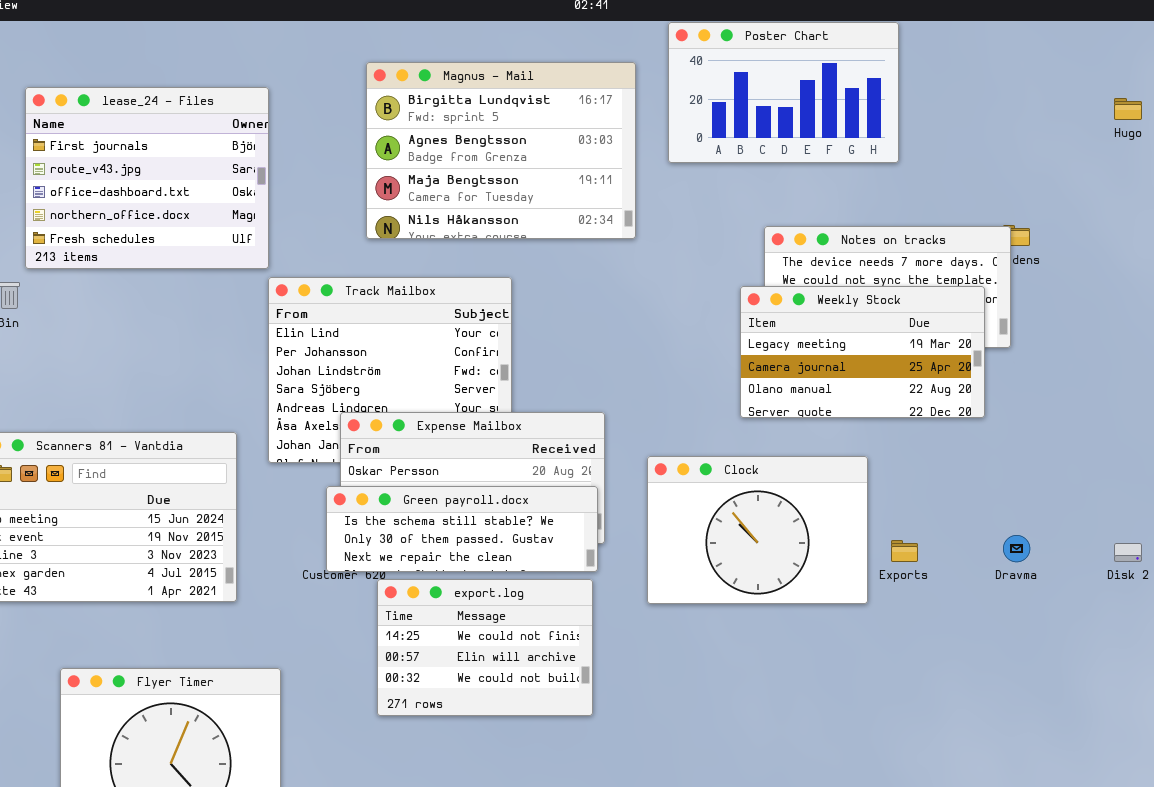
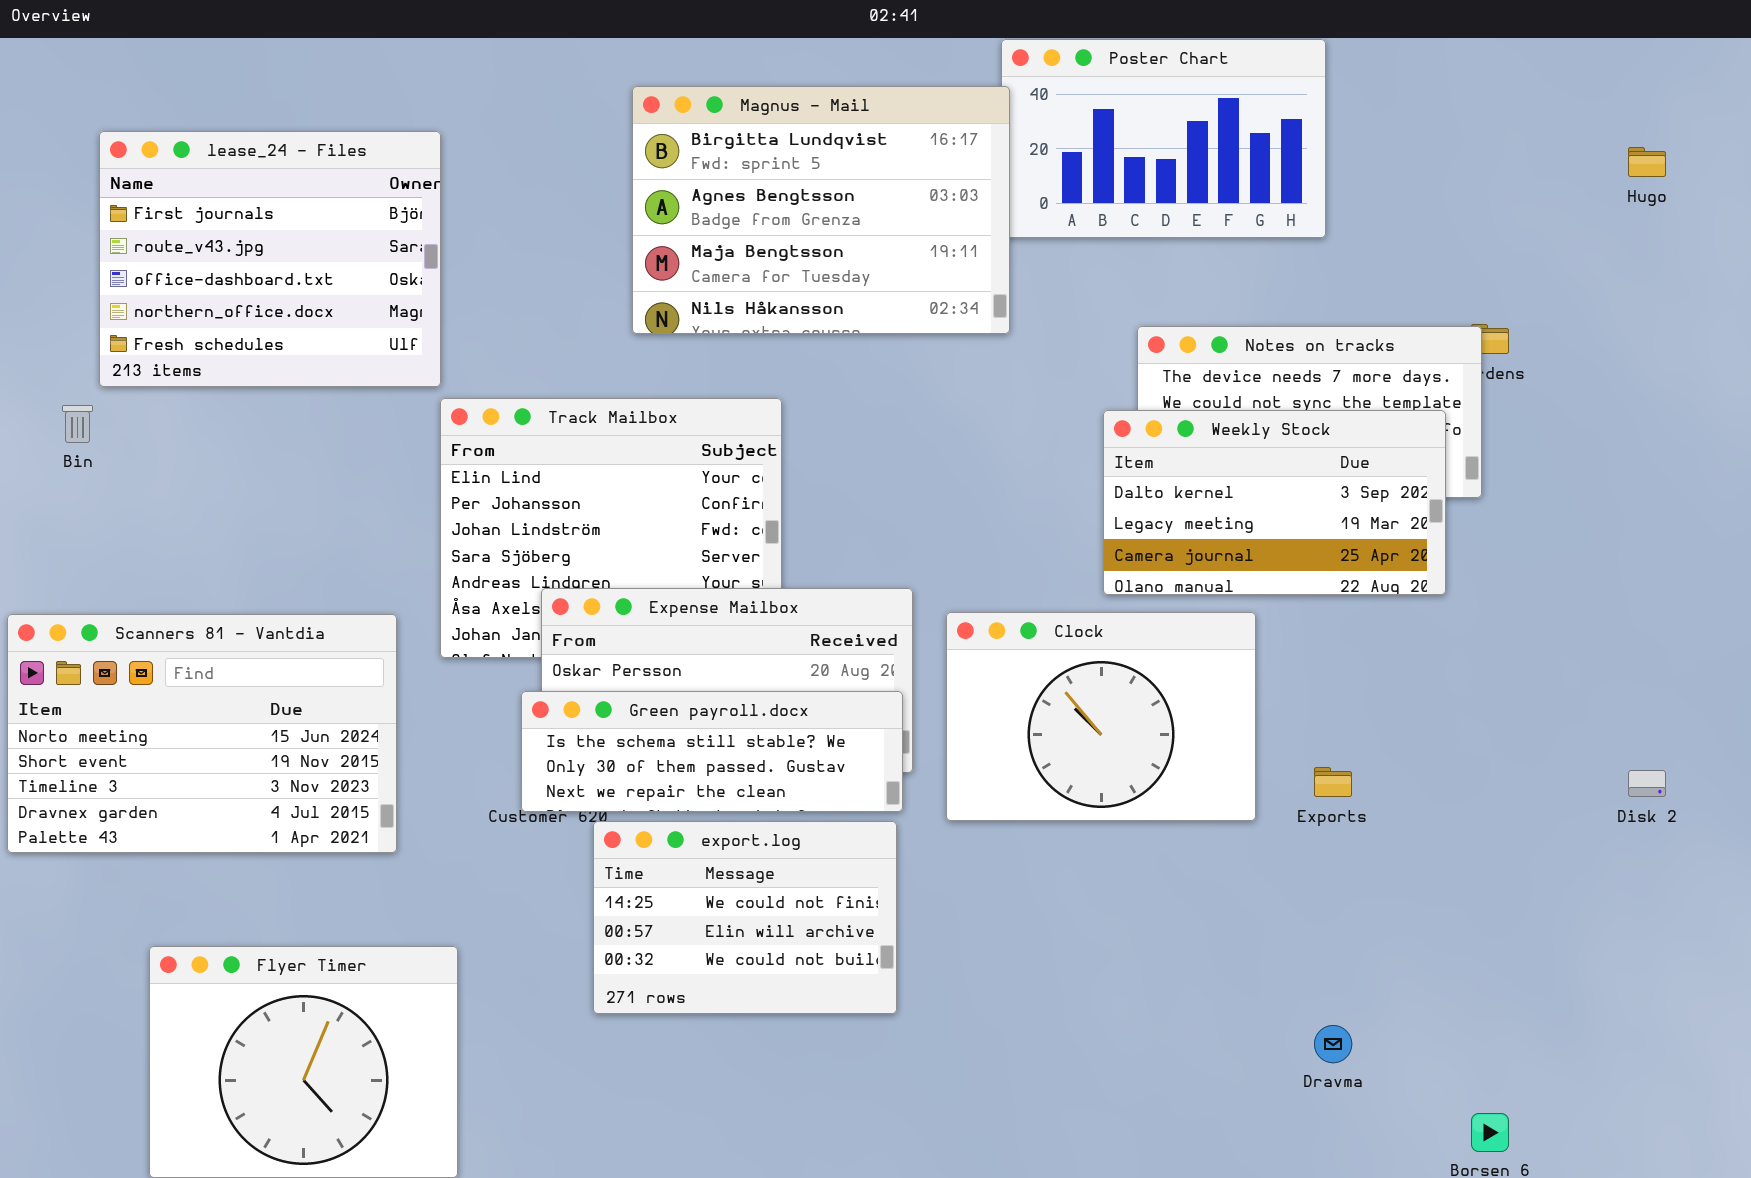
Magnus - Mail: [366,62,636,239] -> [632,86,1010,334], moved
Weekly Stock: [740,286,985,418] -> [1103,410,1446,595], scrolled up 1 row
Clock: [647,456,868,604] -> [946,612,1256,821], moved
Dravma: [1003,535,1030,562] -> [1314,1025,1352,1063], moved

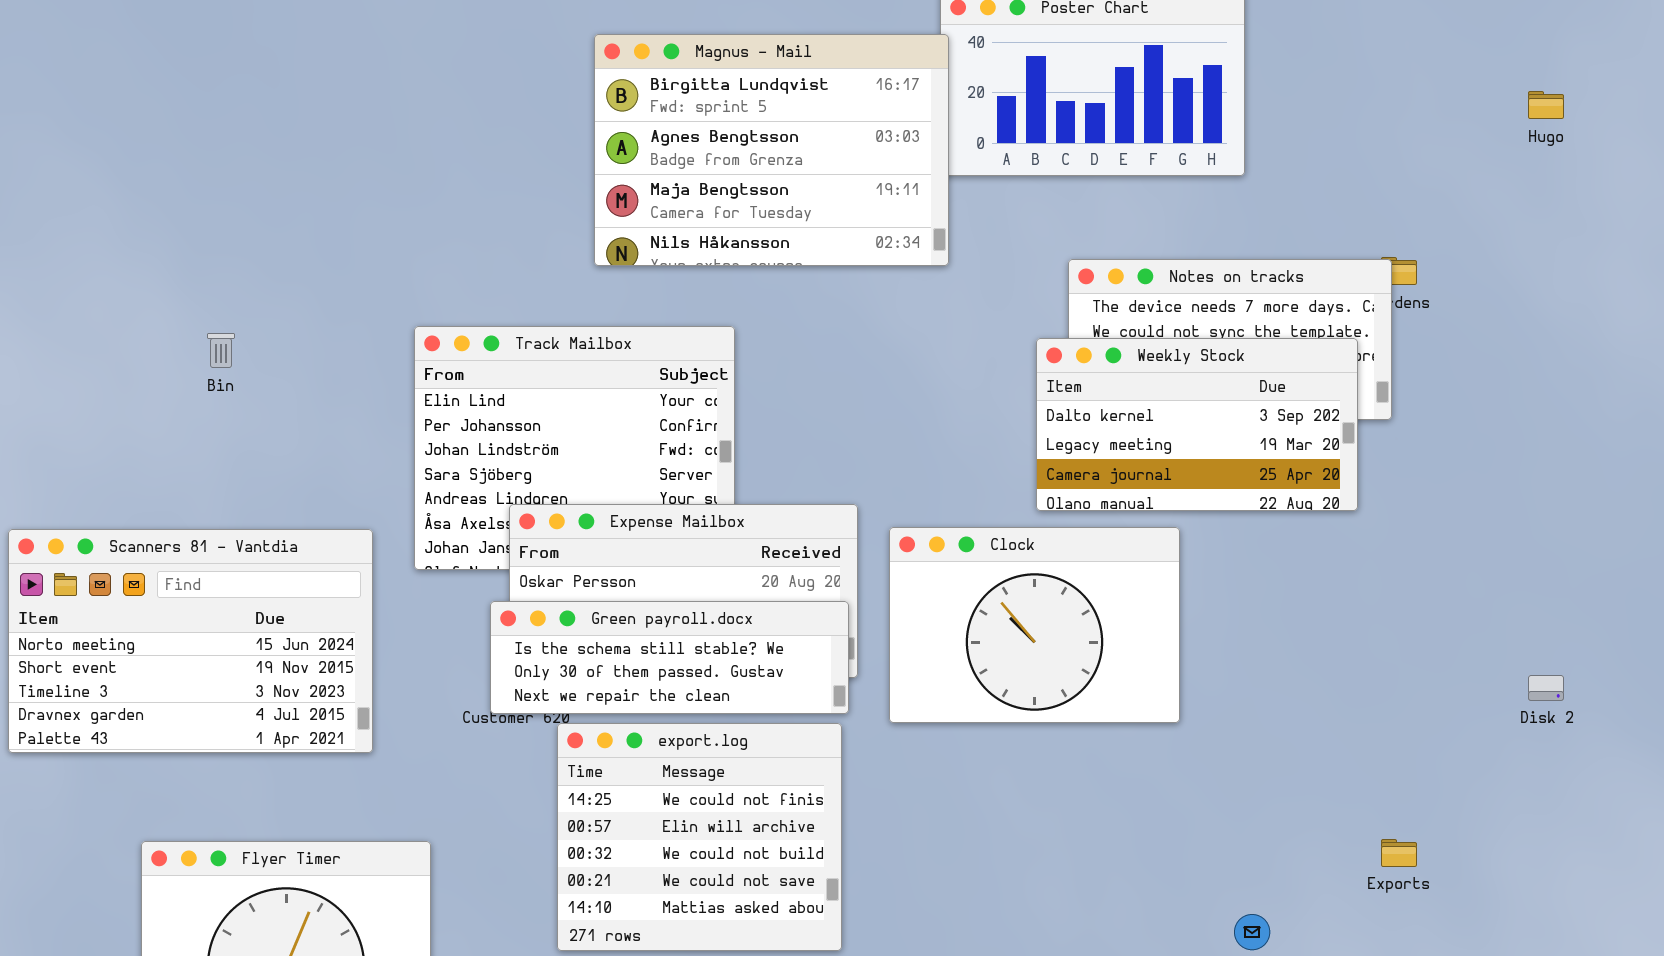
lease_24 - Files: [99,131,441,387] -> none, closed
Bin: [62,405,93,443] -> [207,333,235,368], moved
Exports: [1314,767,1352,797] -> [1381,839,1417,867], moved
export.log: [593,821,897,1014] -> [557,723,842,951], resized

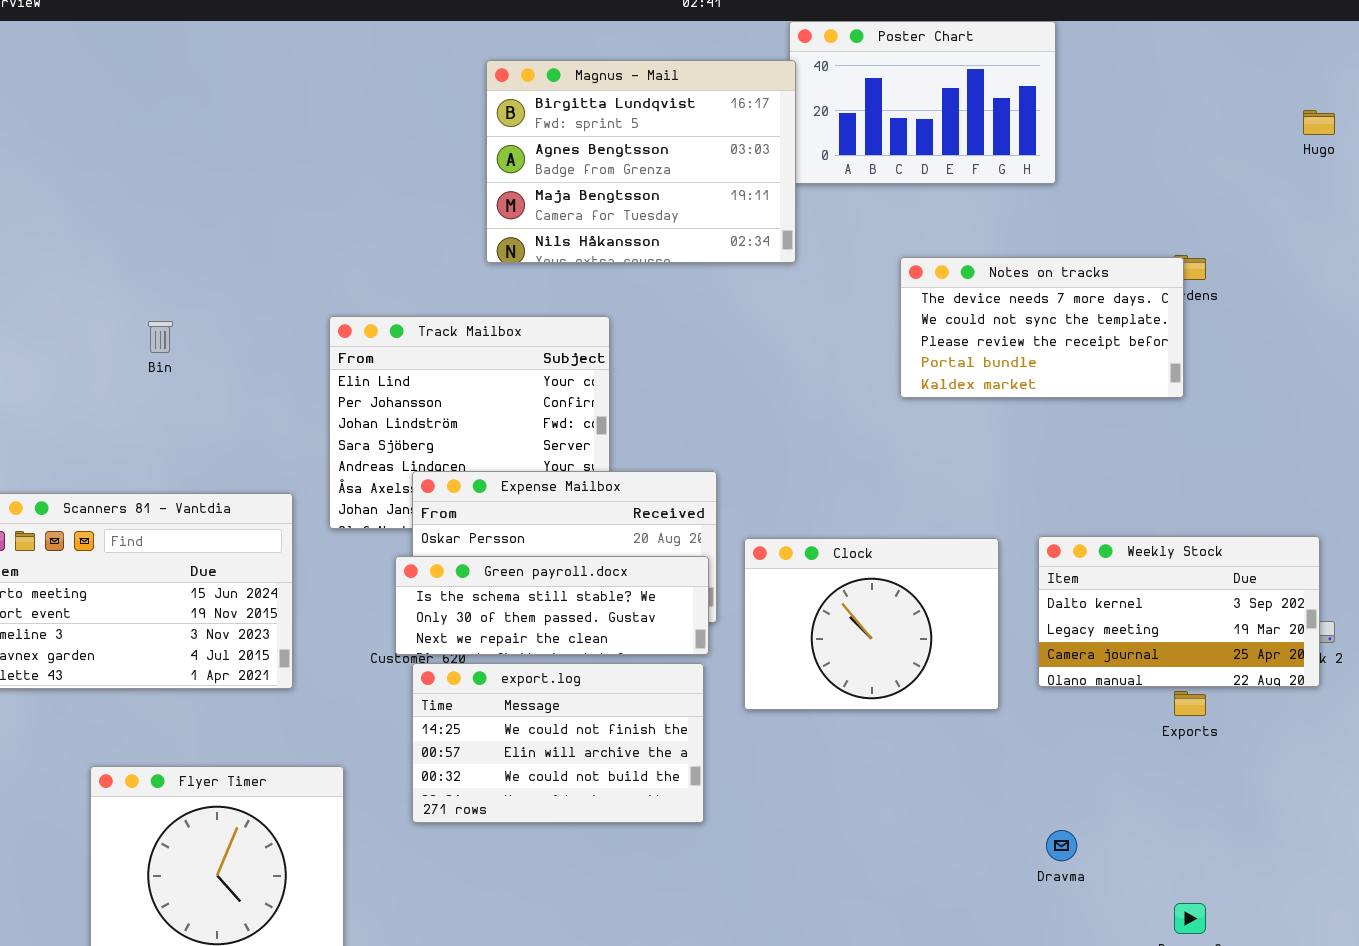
Weekly Stock: [1036,338,1358,511] -> [1038,536,1320,687], moved
Clock: [889,527,1180,723] -> [744,538,999,710], moved
export.log: [557,723,842,951] -> [412,663,704,823], resized
Exports: [1381,839,1417,867] -> [1174,691,1206,716], moved

